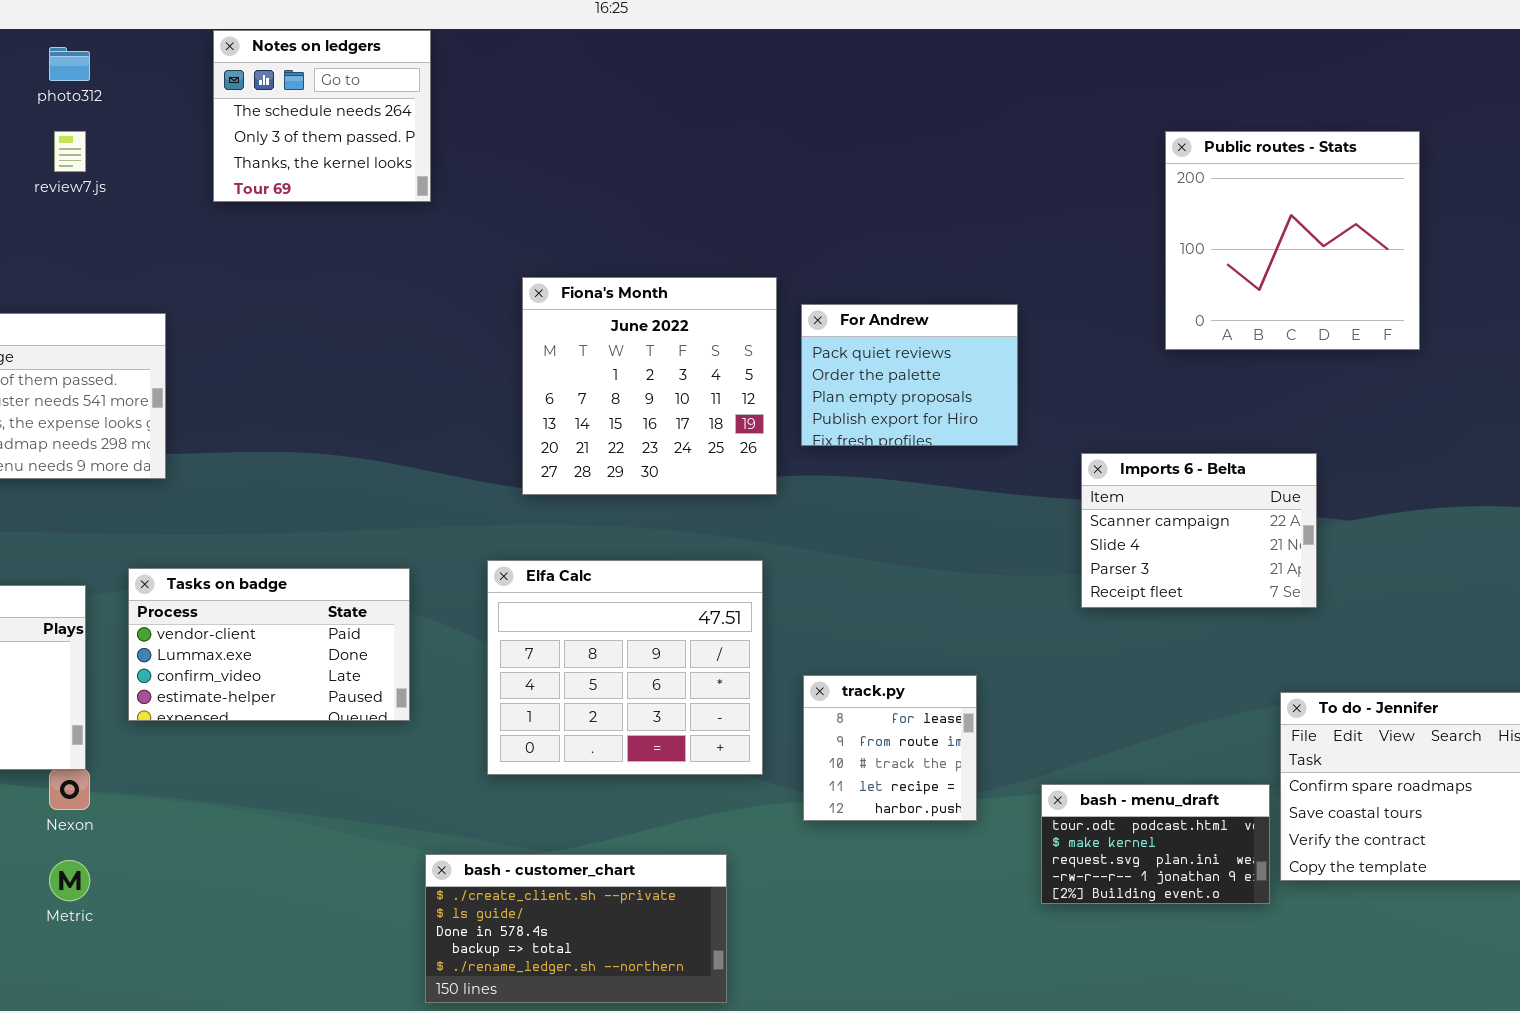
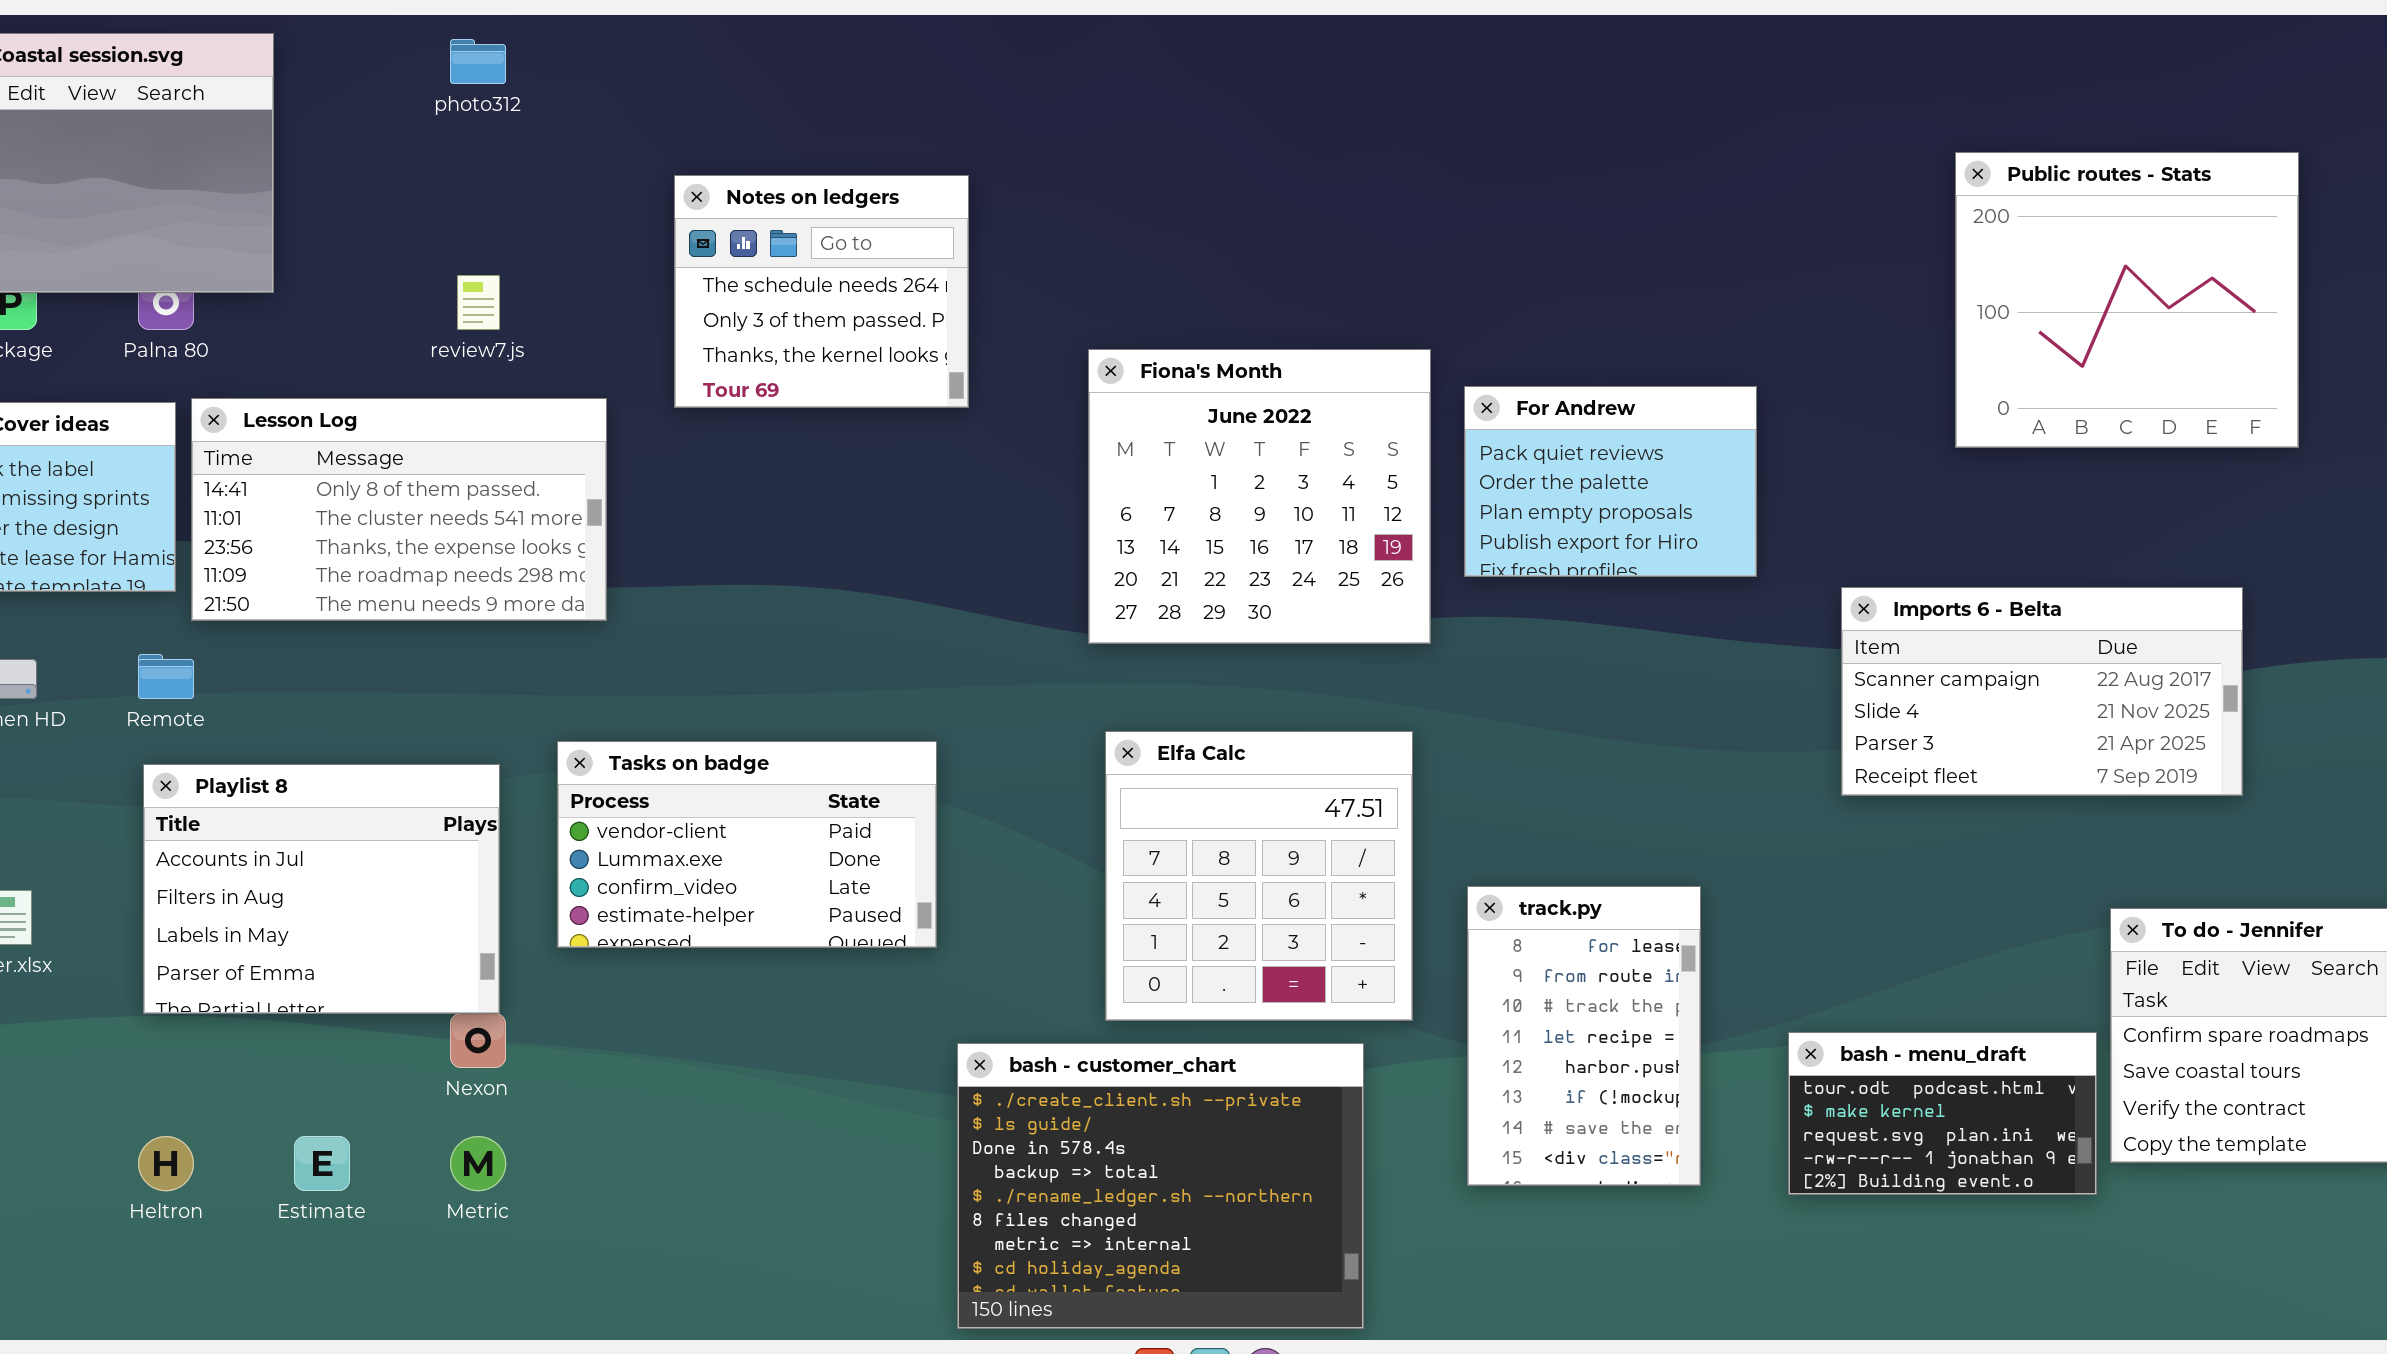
Notes on ledgers: [213,30,431,202] -> [674,175,969,408], moved
review7.js: [54,131,86,172] -> [457,275,500,330], moved
Imports 6 - Belta: [1081,453,1317,608] -> [1841,587,2243,796], resized
Elfa Calc: [487,560,763,775] -> [1105,731,1413,1021], resized
track.py: [803,675,977,821] -> [1467,886,1701,1186], resized
bash - customer_chart: [425,854,727,1003] -> [957,1043,1364,1329], resized

